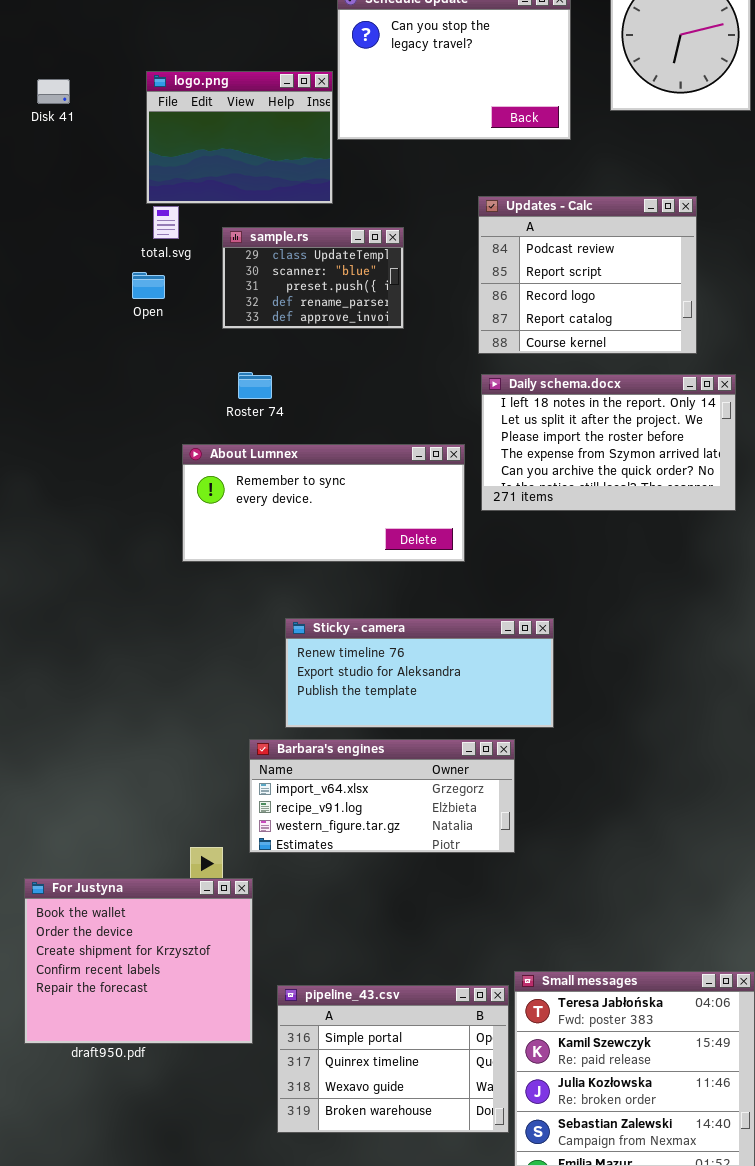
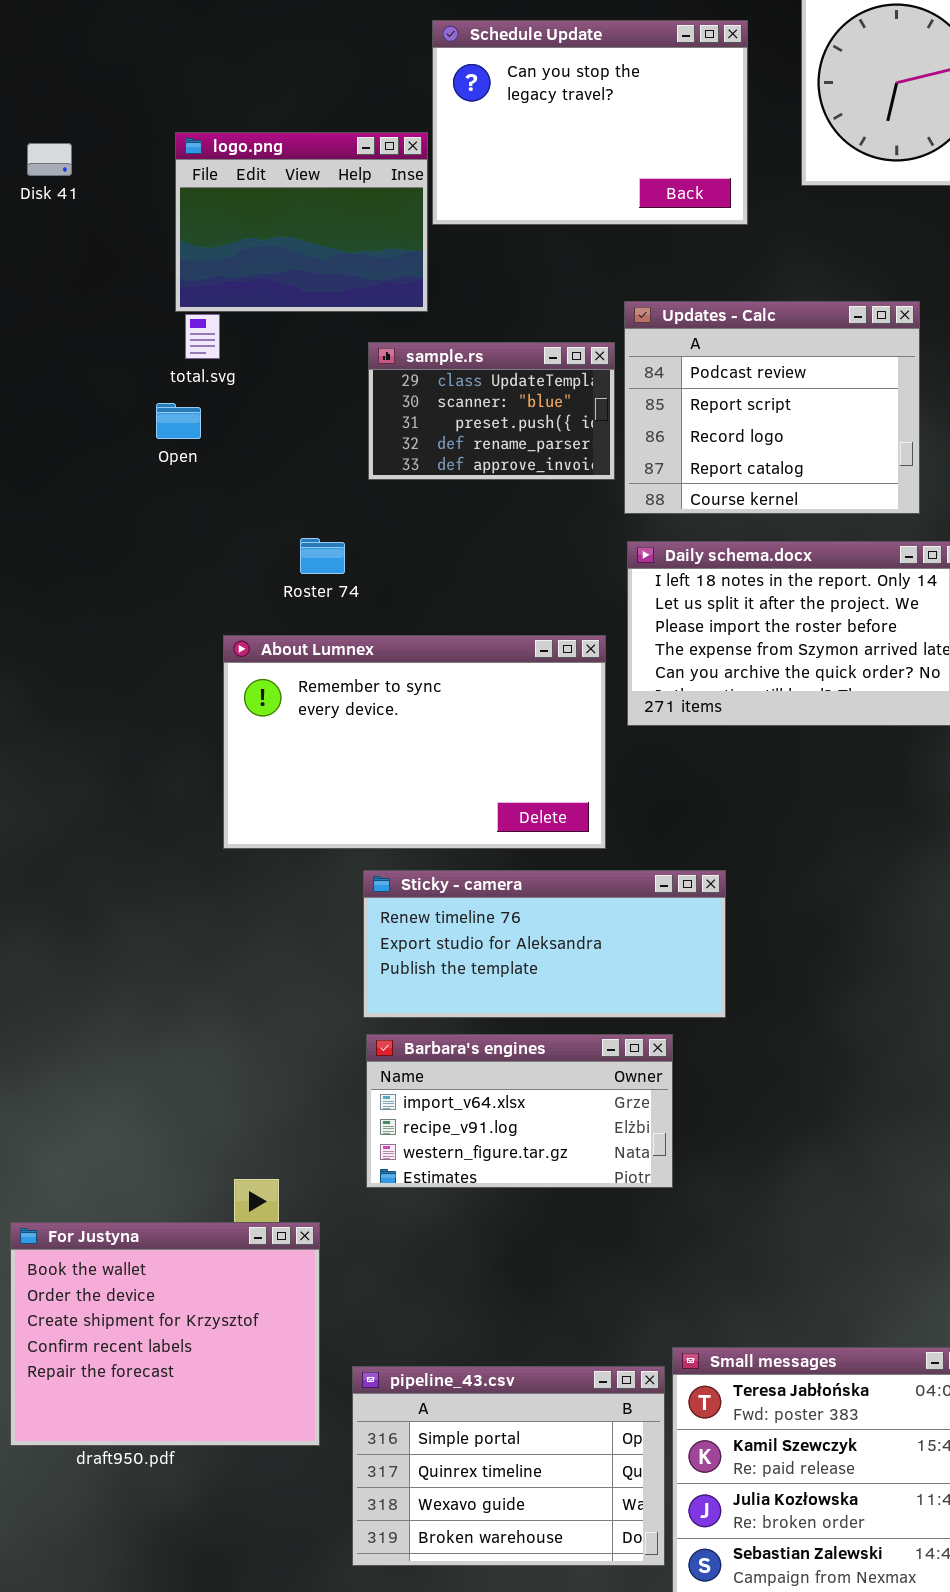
sample.rs: [222,227,404,329] -> [368,342,615,480], moved
About Lumnex: [182,444,465,562] -> [223,635,606,849], resized
Barbara's engines: [249,739,515,853] -> [366,1034,673,1188], resized

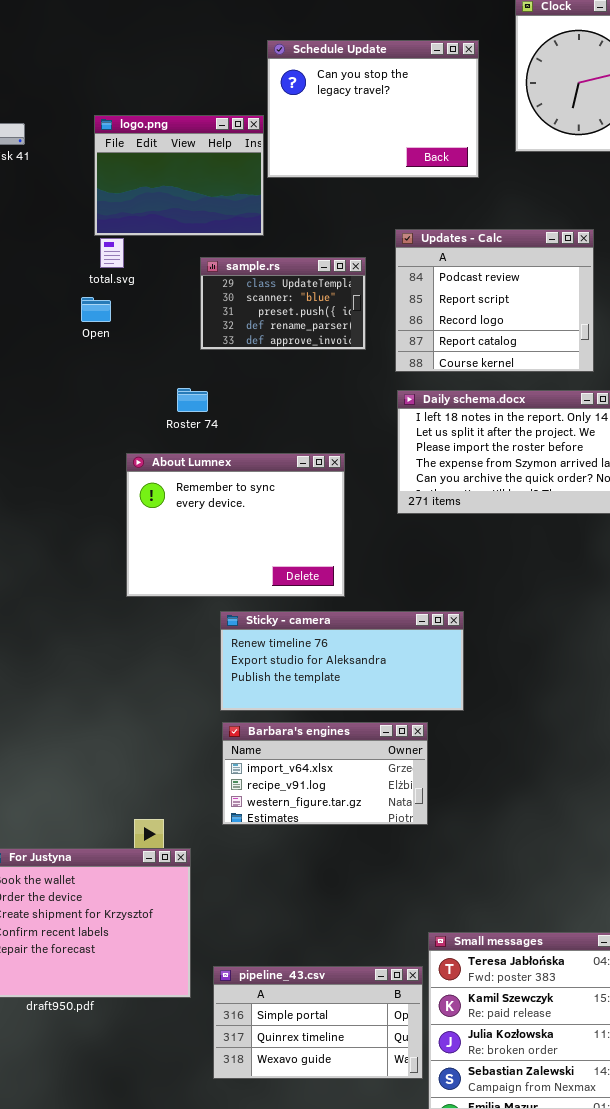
sample.rs: [368,342,615,480] -> [200,257,366,350], moved
About Lumnex: [223,635,606,849] -> [126,453,345,597], resized
pipeline_43.csv: [352,1366,665,1566] -> [213,966,423,1079], resized

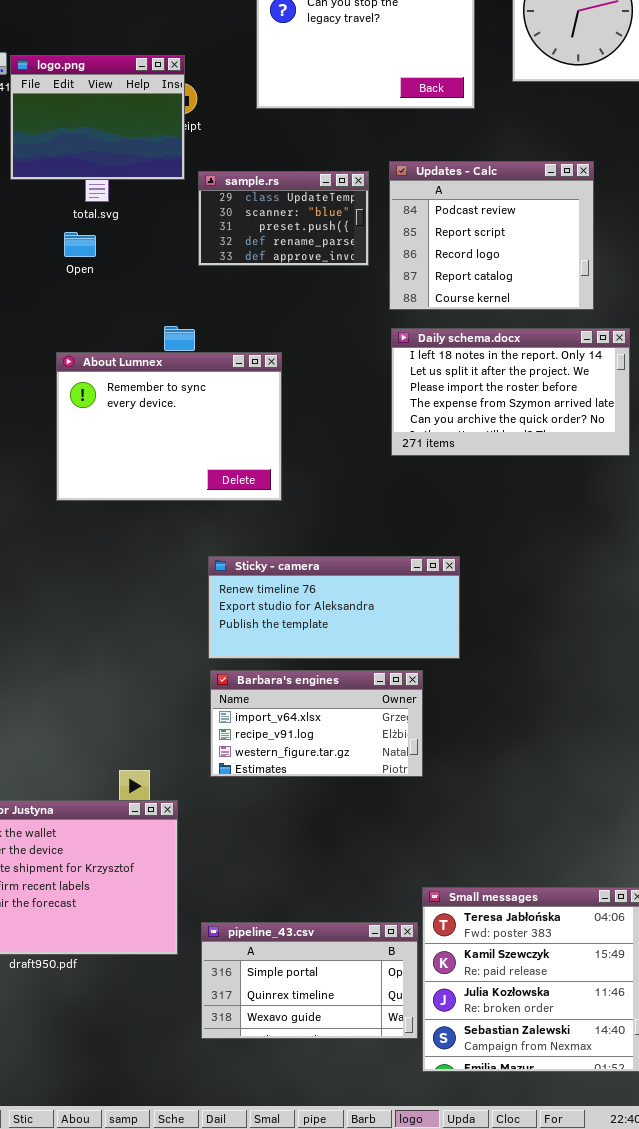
logo.png: [94,115,264,236] -> [10,55,185,180], moved
sample.rs: [200,257,366,350] -> [198,171,369,266], moved
About Lumnex: [126,453,345,597] -> [56,352,282,501], moved

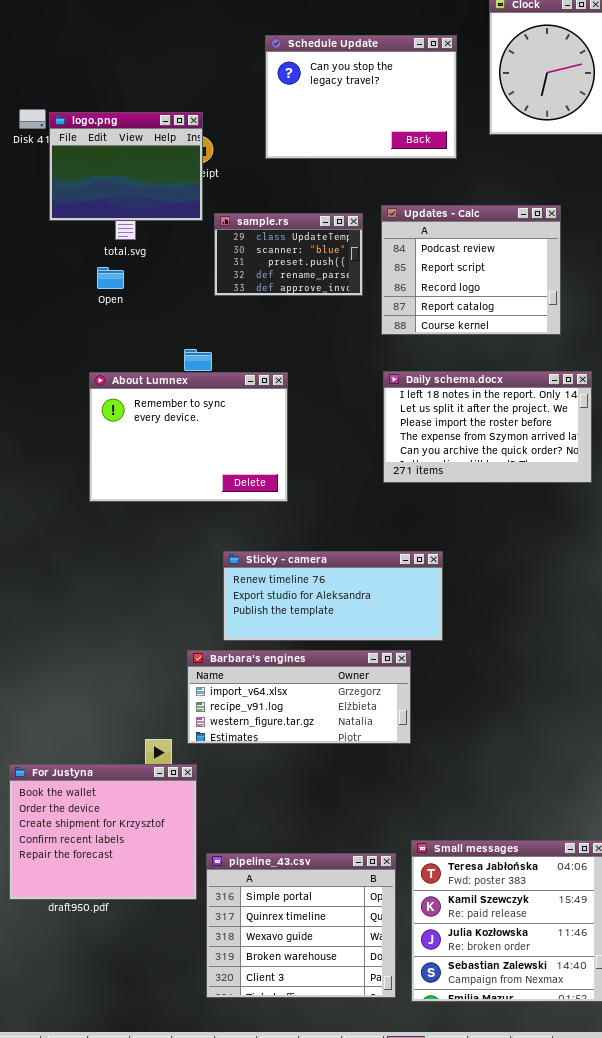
Daily schema.docx: [391,328,630,456] -> [383,371,592,483], moved
Barbara's engines: [210,670,423,777] -> [187,650,411,744], resized
pipeline_43.csv: [201,922,418,1039] -> [206,853,396,998], moved, resized

